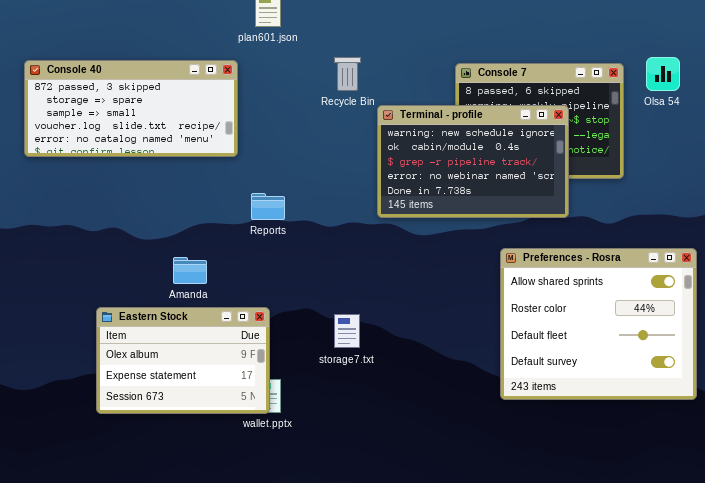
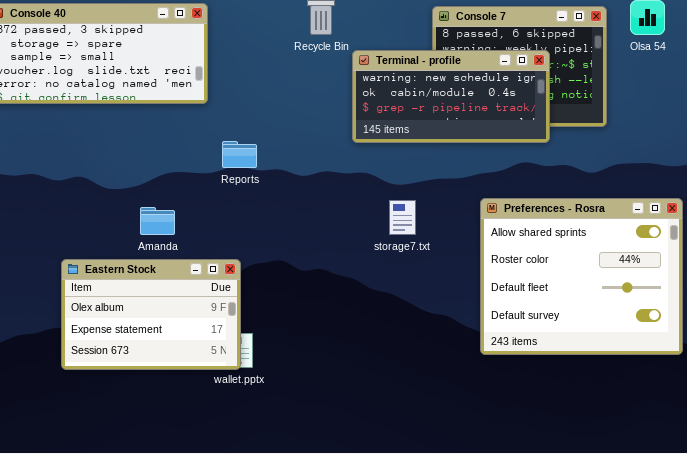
Terminal - profile: [377,105,569,218] -> [352,50,550,143], resized
storage7.txt: [334,314,360,348] -> [389,200,416,235], moved

